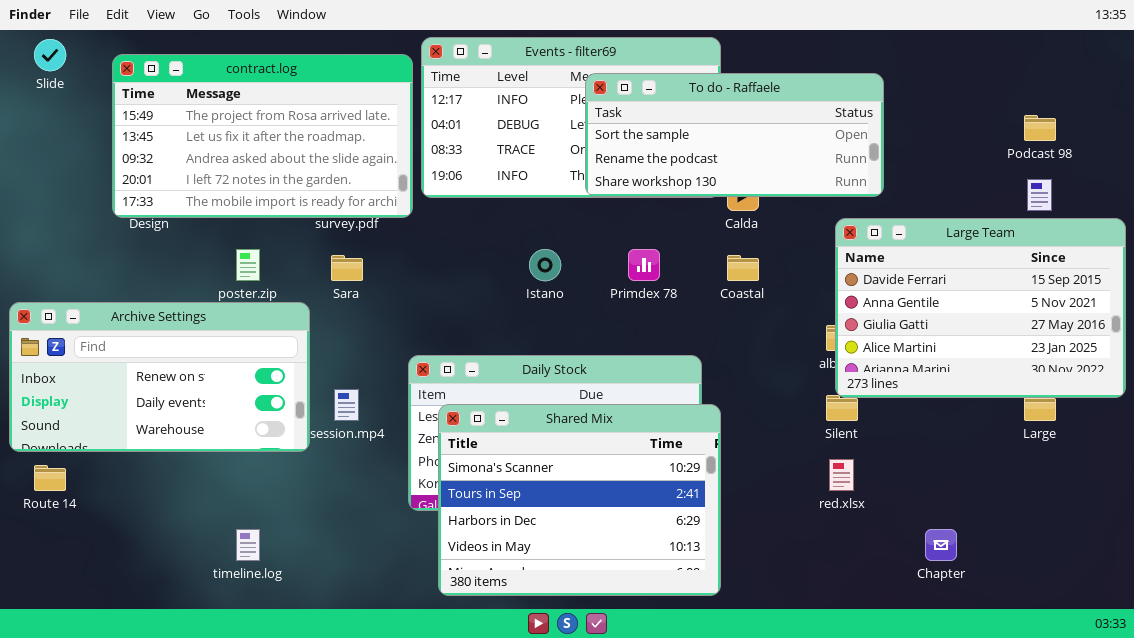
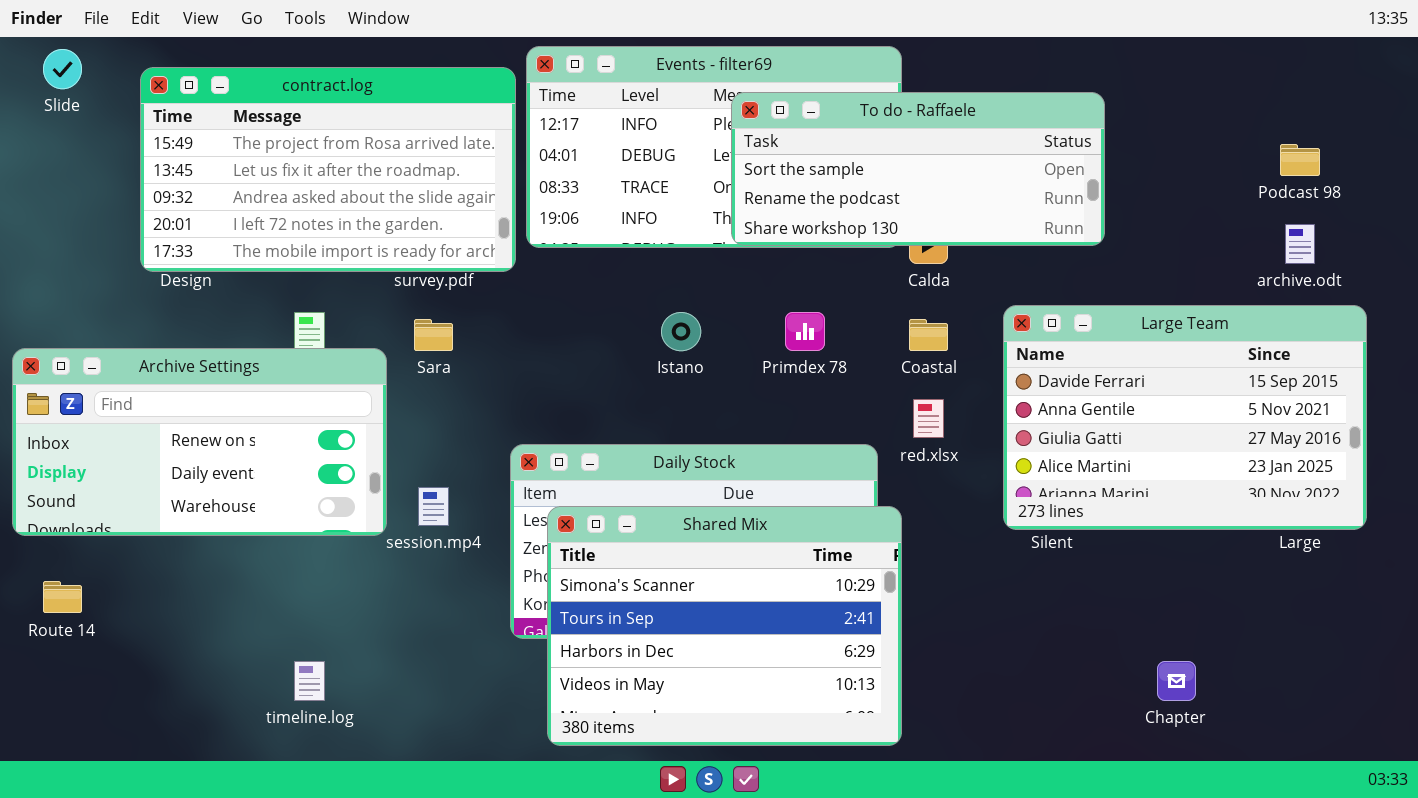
Large Team: [835,218,1126,398] -> [1003,305,1367,530], moved
Archive Settings: [9,302,310,452] -> [12,348,387,536], moved
red.xlsx: [829,459,854,491] -> [913,399,944,438], moved

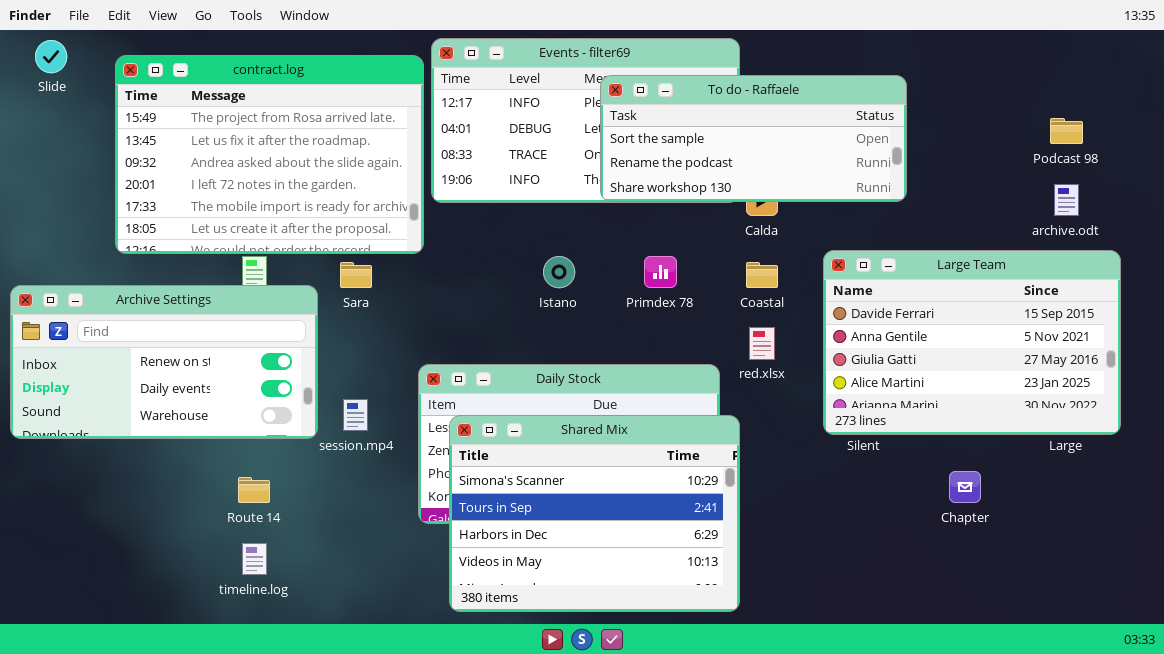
contract.log: [140,67,516,272] -> [115,55,424,254], resized
Route 14: [43,581,82,613] -> [238,477,270,503], moved
Chapter: [1157,661,1196,701] -> [949,471,981,503], moved

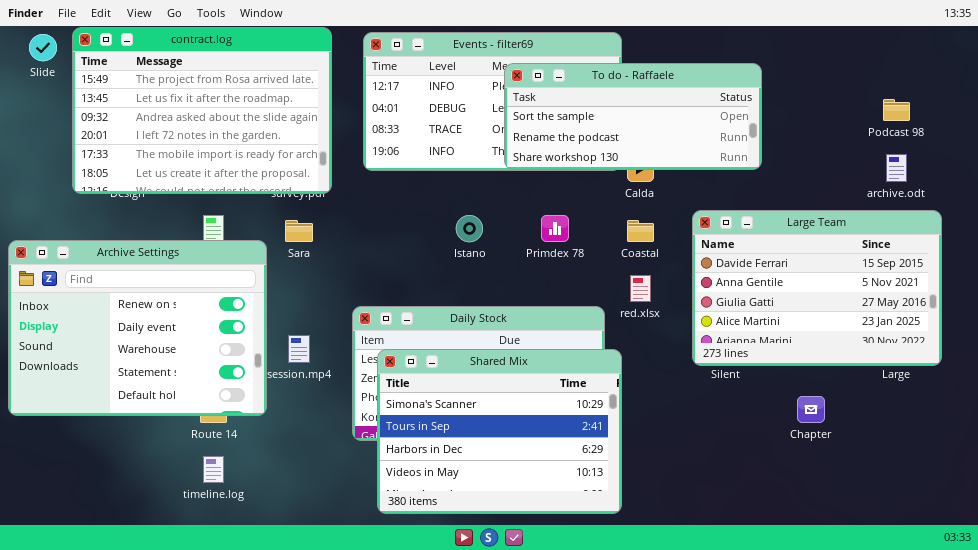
contract.log: [115,55,424,254] -> [72,27,332,194], moved
Archive Settings: [10,285,318,439] -> [8,240,267,416], resized

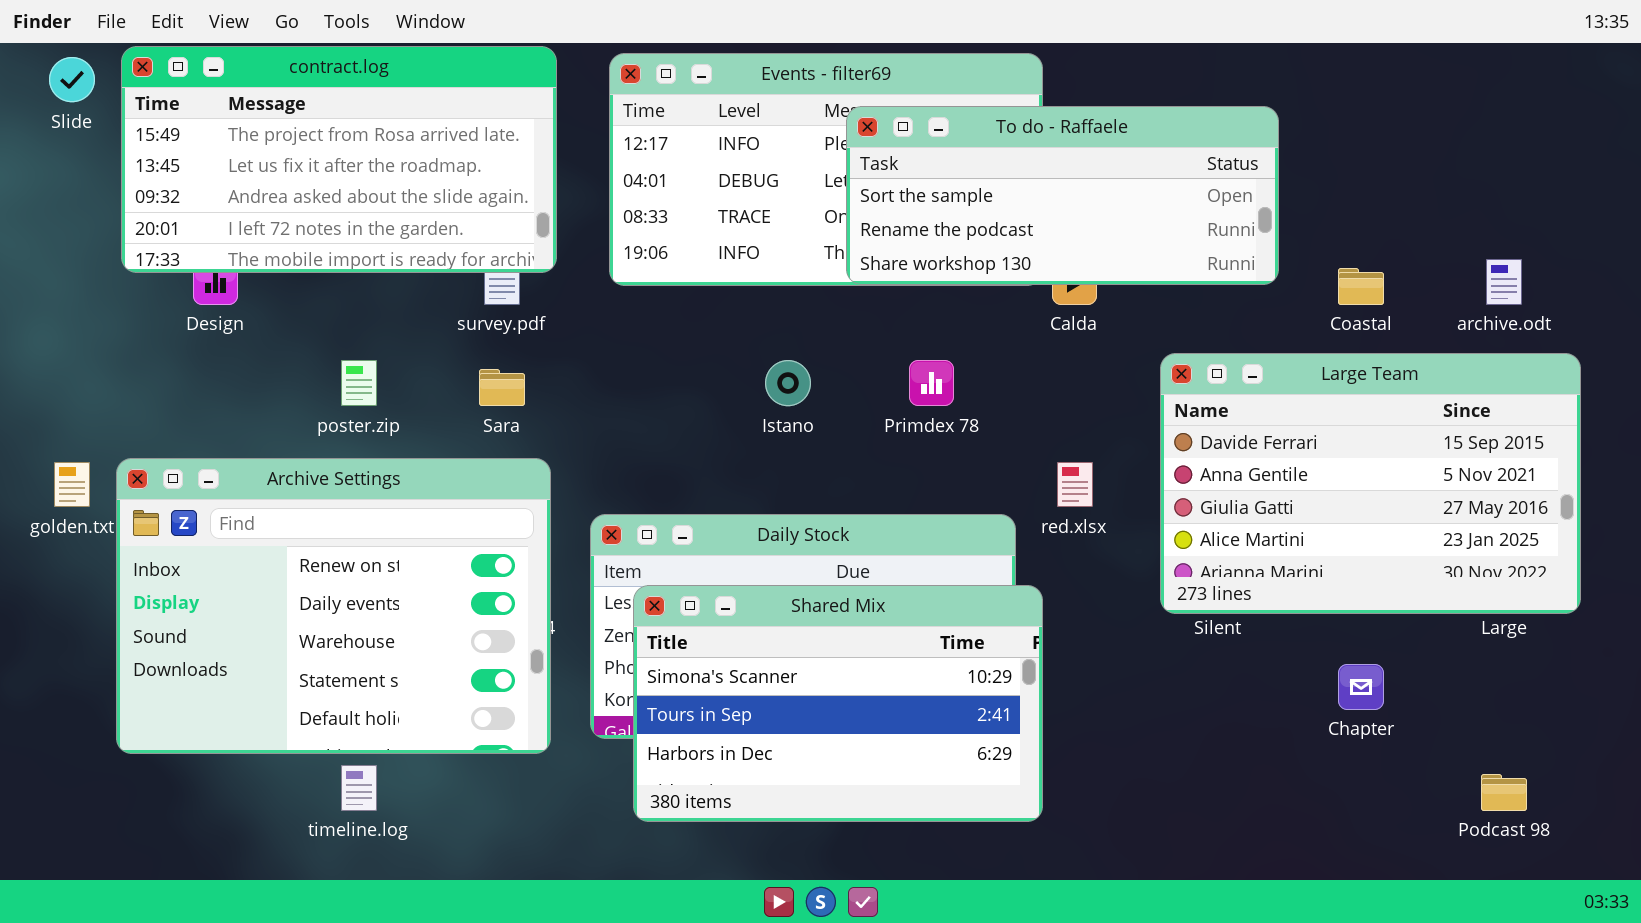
contract.log: [72,27,332,194] -> [121,46,557,273], resized
Podcast 98: [883,99,910,121] -> [1481,774,1527,811], moved
Coastal: [627,220,654,242] -> [1338,268,1384,305], moved
Archive Settings: [8,240,267,416] -> [116,458,551,754], moved
Shared Mix: [377,349,622,514] -> [633,585,1043,822], resized

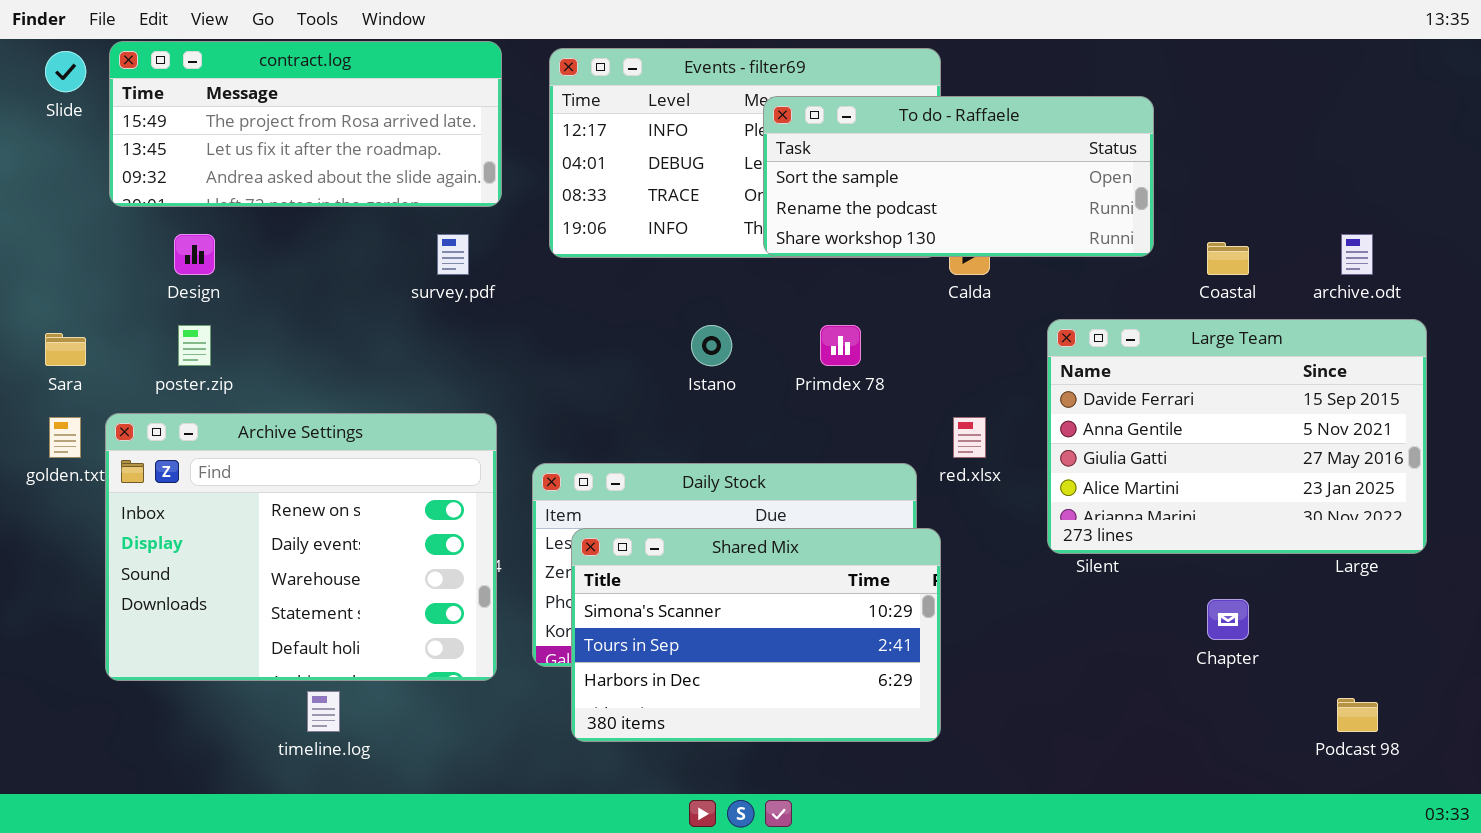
contract.log: [121,46,557,273] -> [109,41,502,207], resized
poster.zip: [341,360,377,406] -> [178,325,211,366], moved
Sara: [479,369,525,406] -> [45,333,86,366], moved

